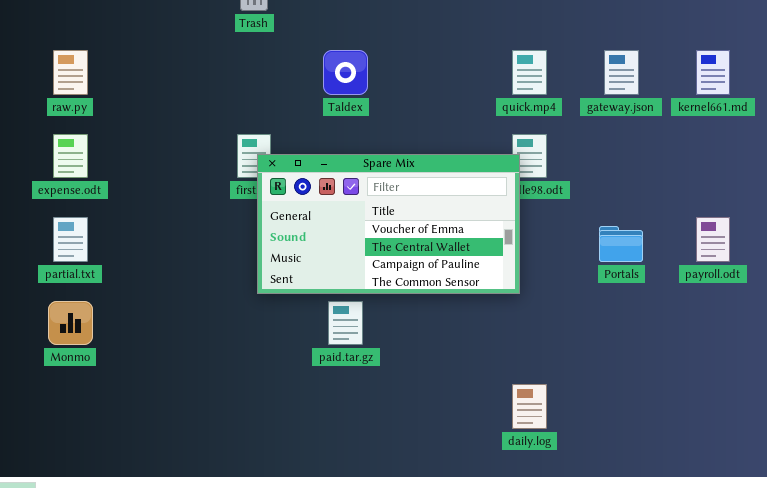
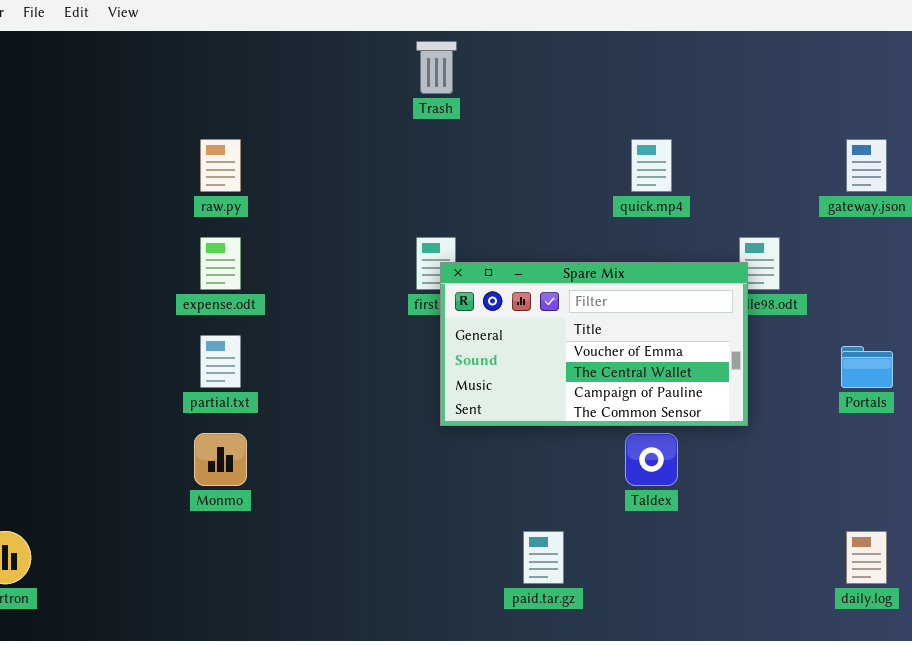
Taldex: [323,50,368,95] -> [625,433,678,486], moved
quick.mp4: [512,50,547,95] -> [631,139,672,192], moved
paid.tar.gz: [328,301,363,345] -> [523,531,564,584], moved
daily.log: [512,384,547,429] -> [846,531,887,584], moved

